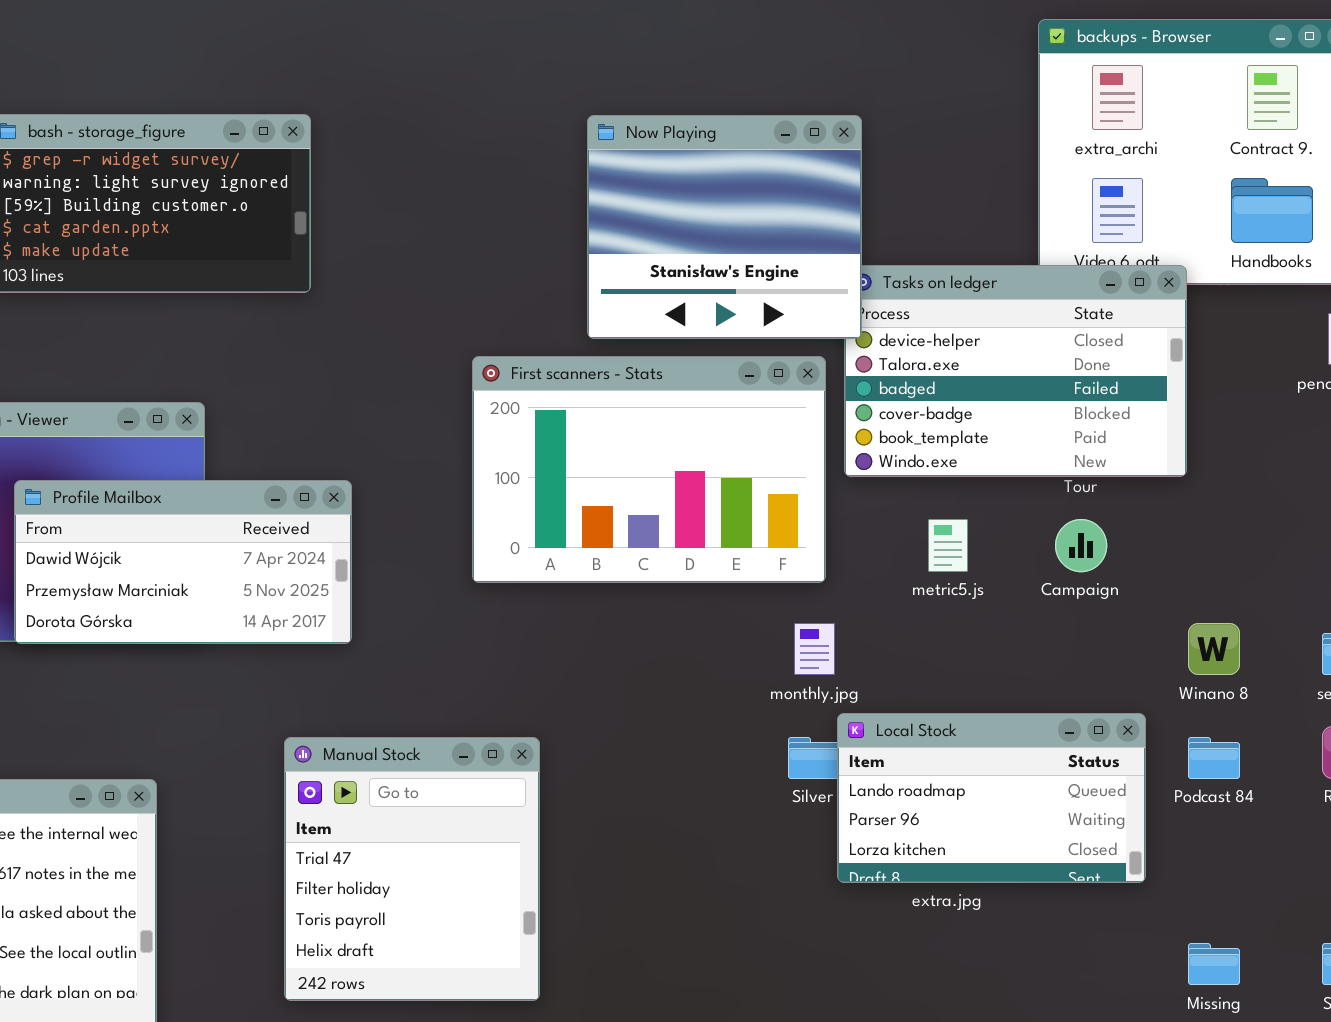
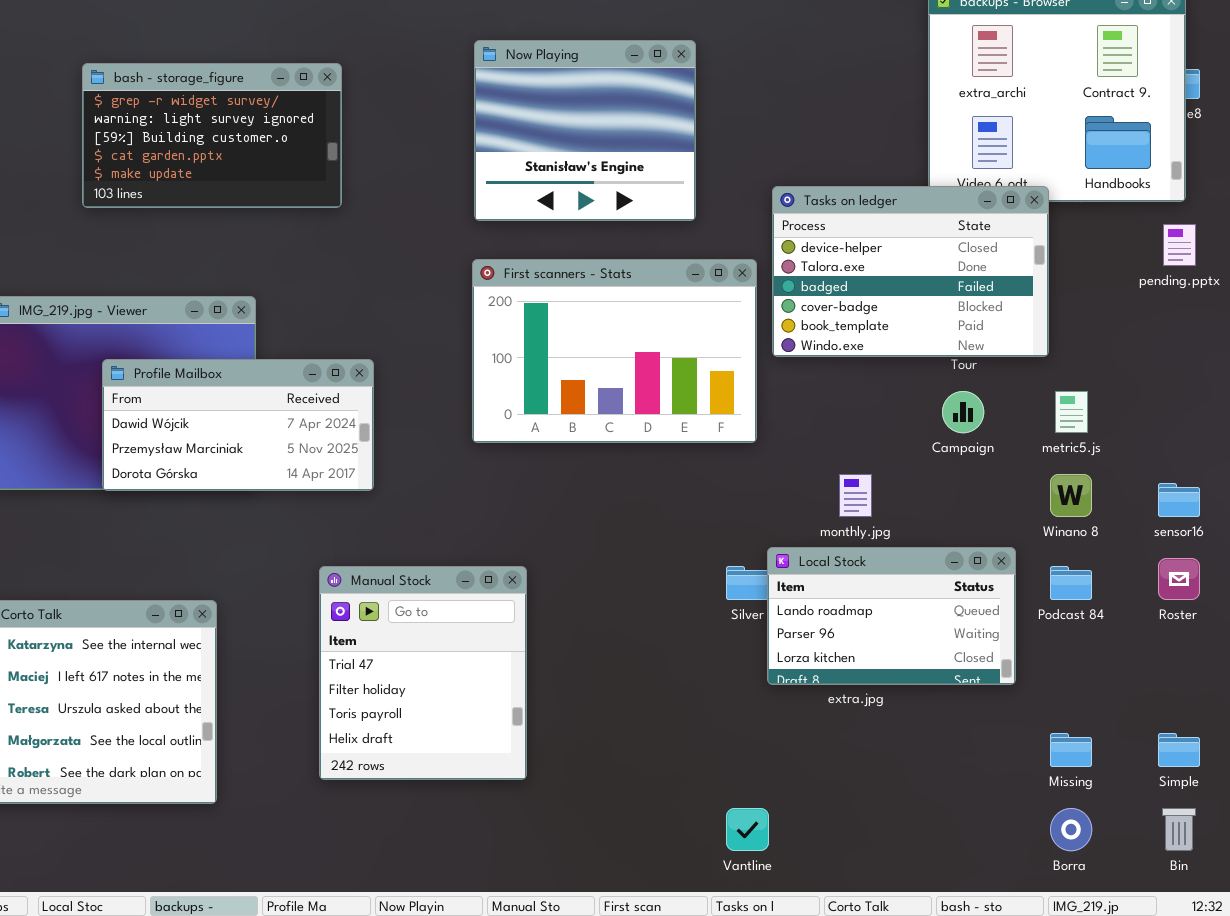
Now Playing: [587,115,862,339] -> [474,40,696,221], moved
metric5.js: [928,519,968,572] -> [1055,391,1088,433], moved
monthly.jpg: [794,623,835,675] -> [839,474,872,517], moved

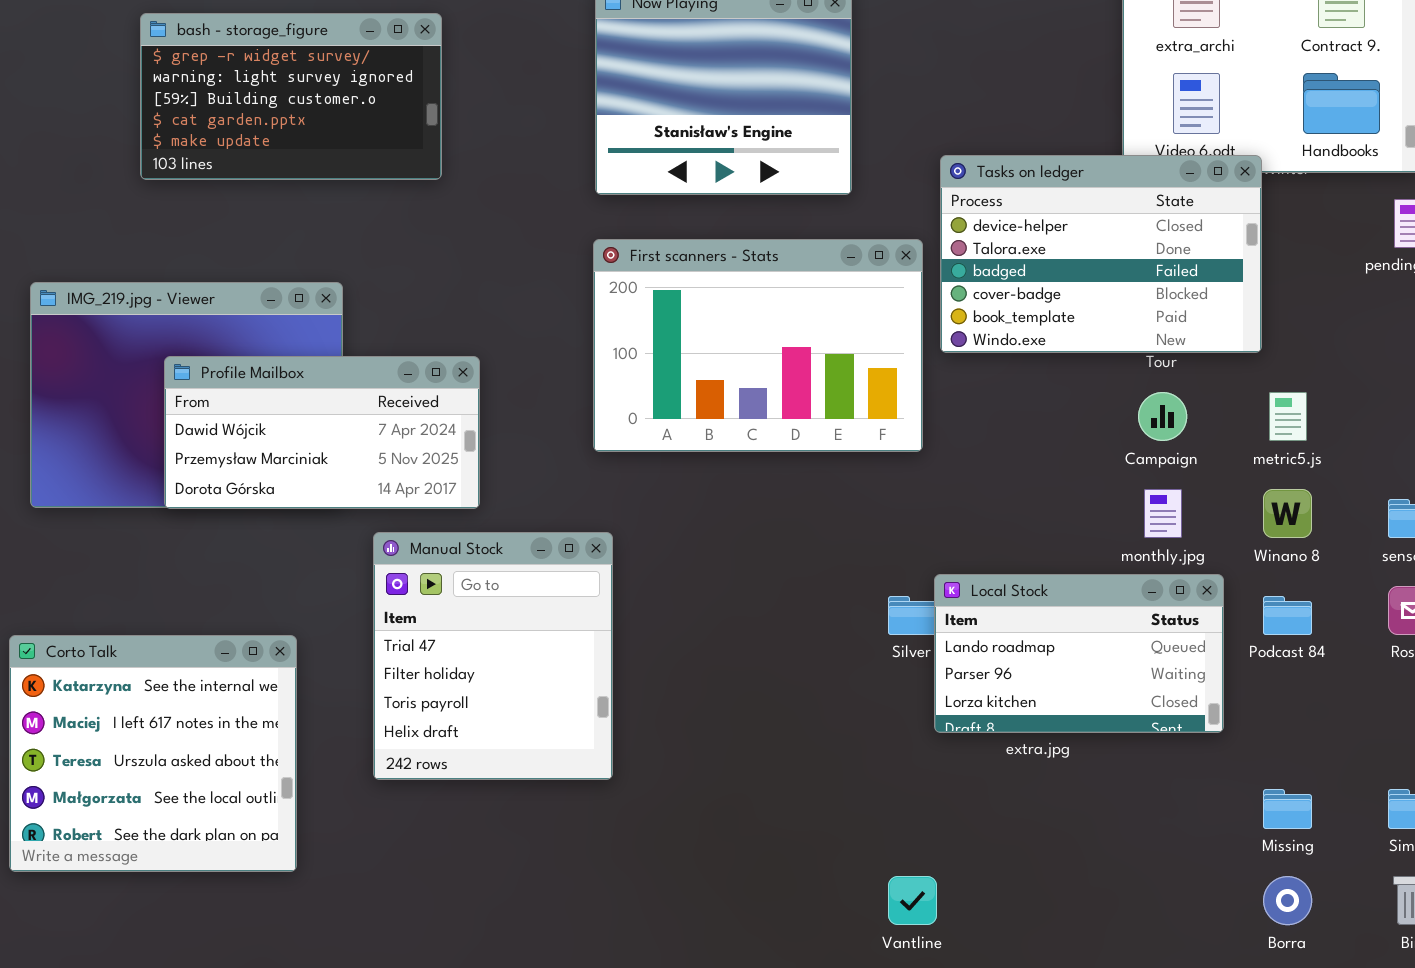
monthly.jpg: [839,474,872,517] -> [1144,489,1182,538], moved
Manual Stock: [319,566,527,780] -> [373,532,613,780], moved

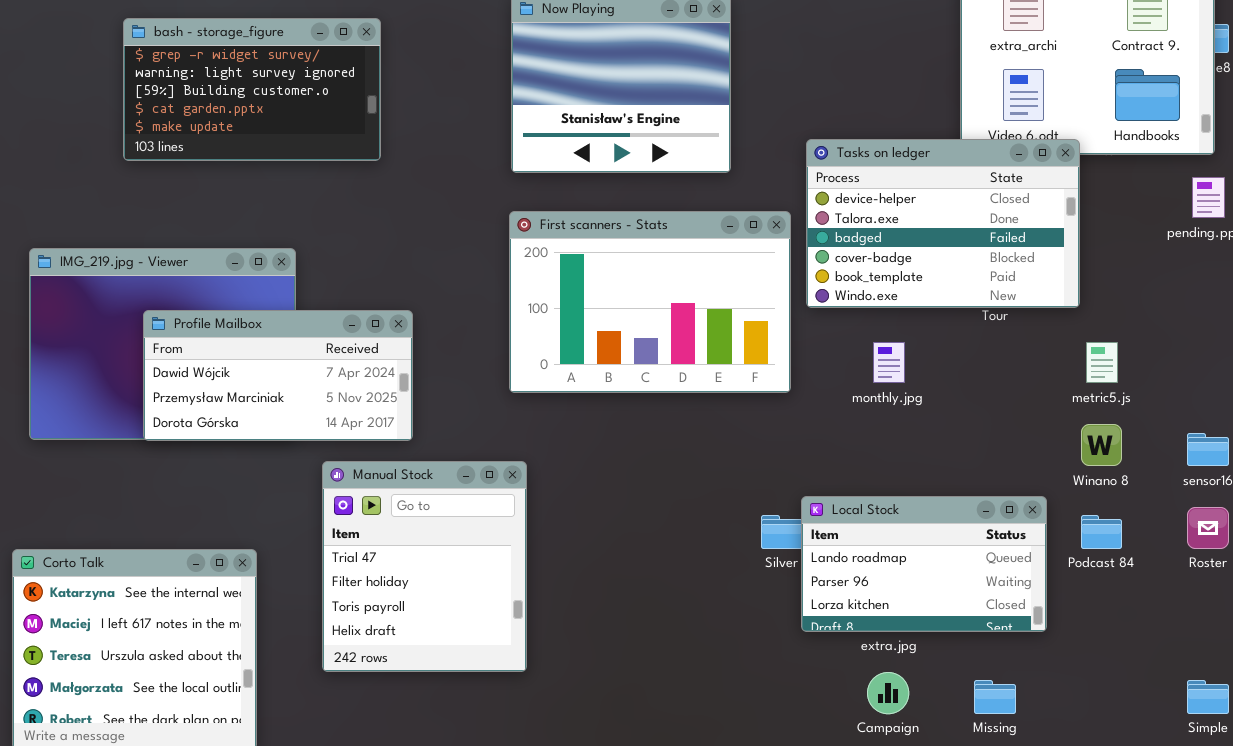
Campaign: [1138,392,1187,441] -> [867,672,909,714], moved
monthly.jpg: [1144,489,1182,538] -> [873,342,905,383], moved
Missing: [1263,789,1312,829] -> [974,680,1016,714], moved

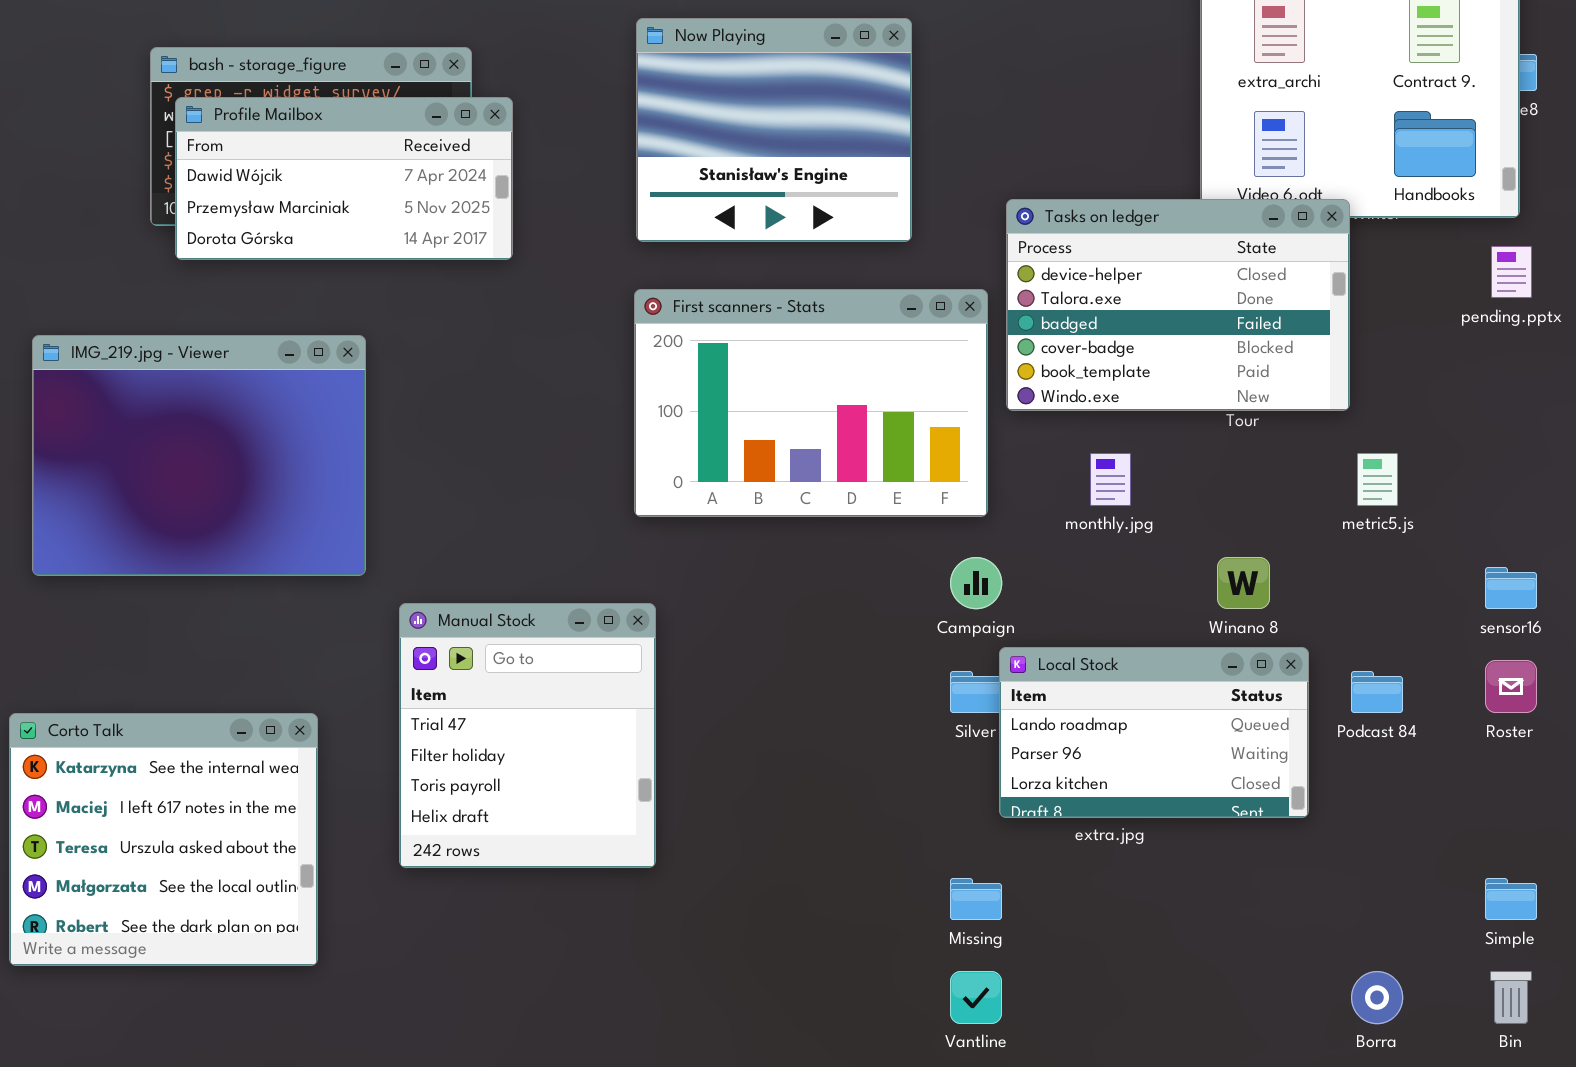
Profile Mailbox: [143,310,413,441] -> [175,97,513,260], moved
Winano 8: [1081,424,1122,466] -> [1217,557,1270,609], moved
Campaign: [867,672,909,714] -> [950,557,1002,609], moved
Missing: [974,680,1016,714] -> [950,878,1002,920], moved

